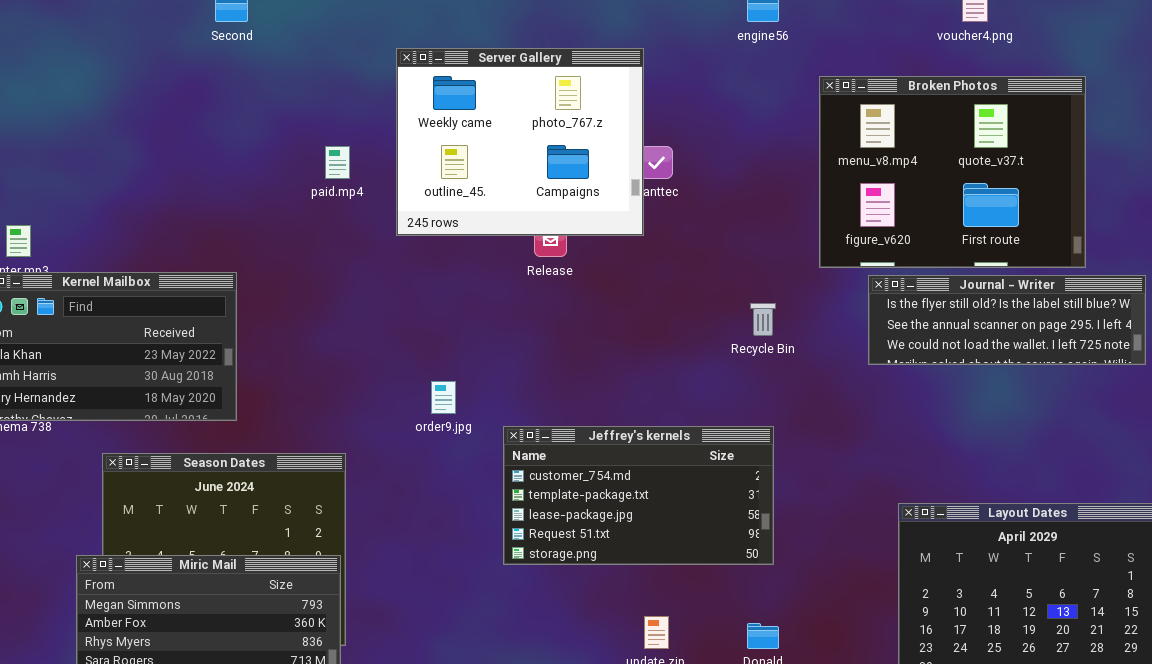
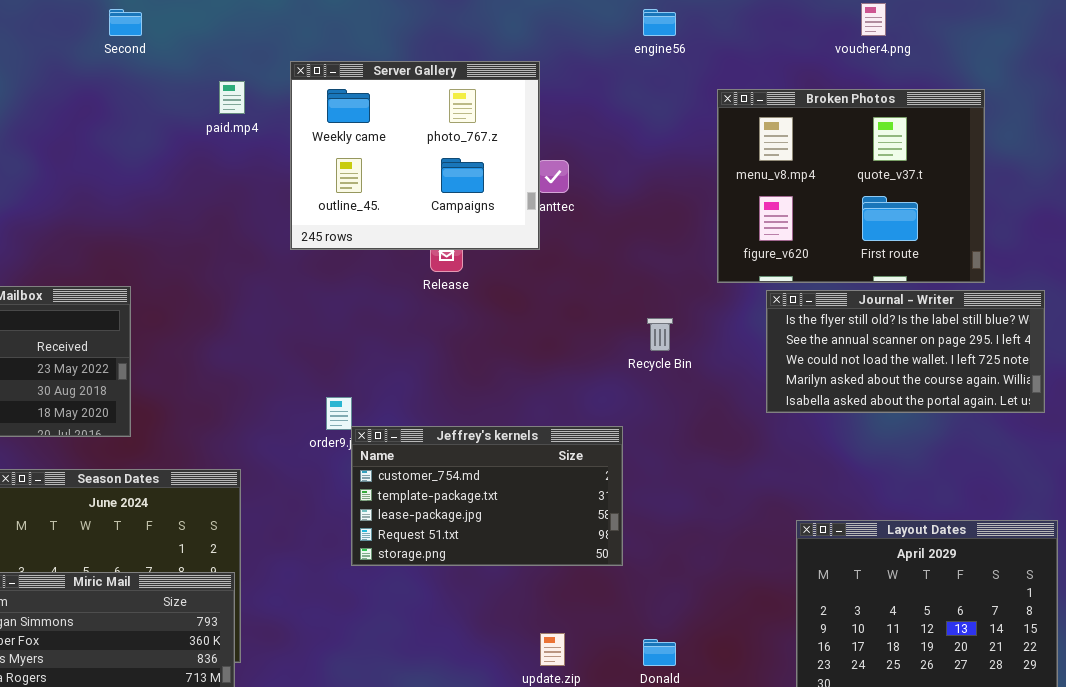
paid.mp4: [325,146,350,179] -> [219,81,245,114], moved
Journal - Writer: [868,275,1146,365] -> [766,290,1045,413], resized
Jeffrey's kernels: [503,426,774,565] -> [351,426,623,566], moved

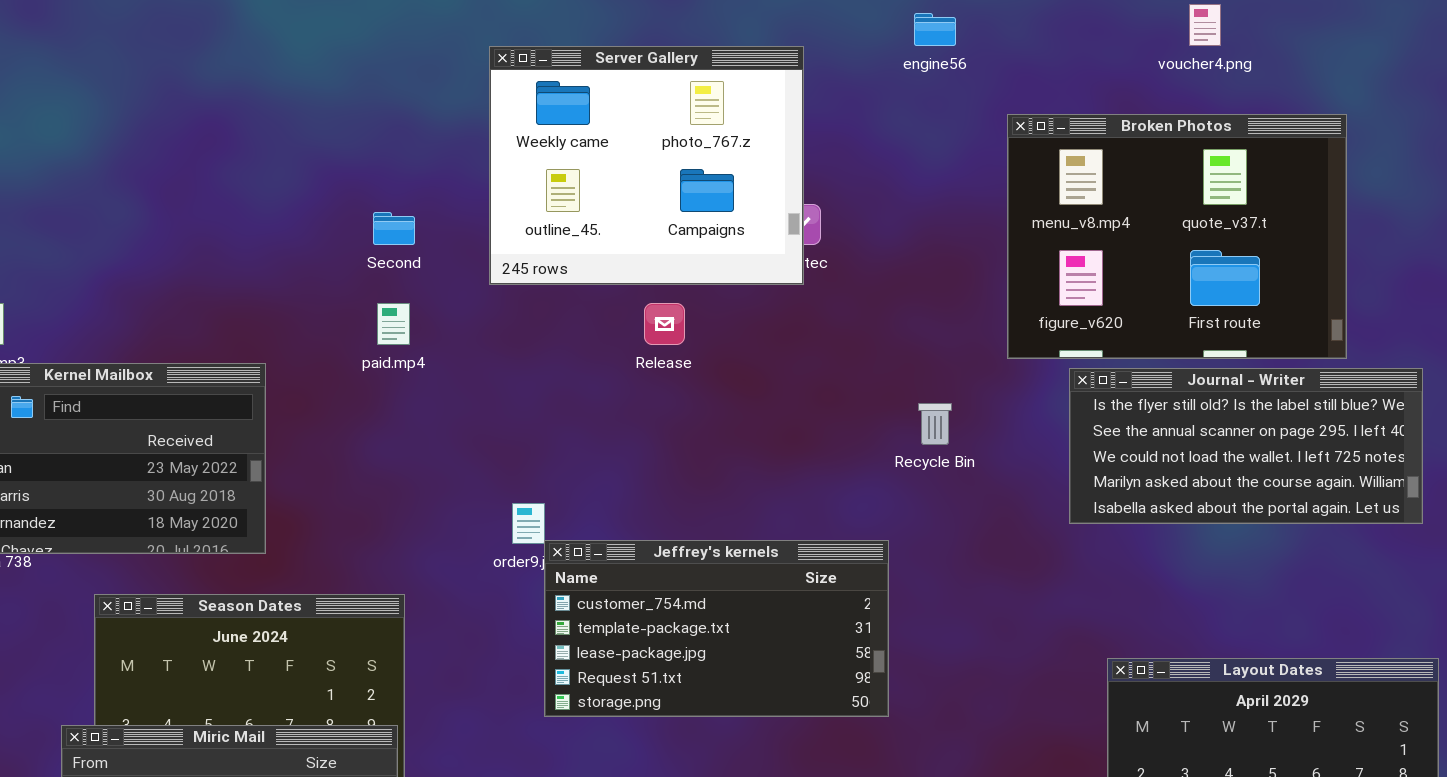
Second: [109,9,142,36] -> [373,212,415,245], moved
Server Gallery: [290,61,540,250] -> [489,46,804,285], moved
paid.mp4: [219,81,245,114] -> [377,303,410,345], moved

